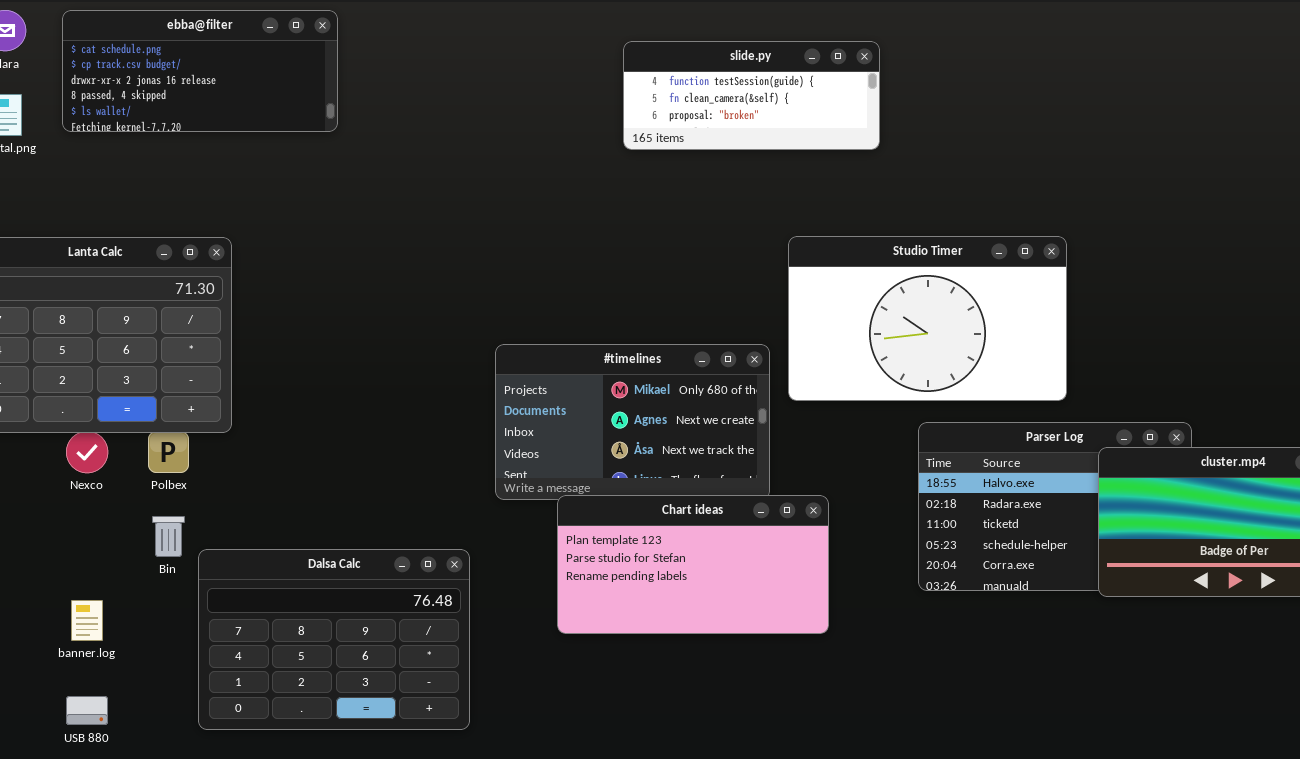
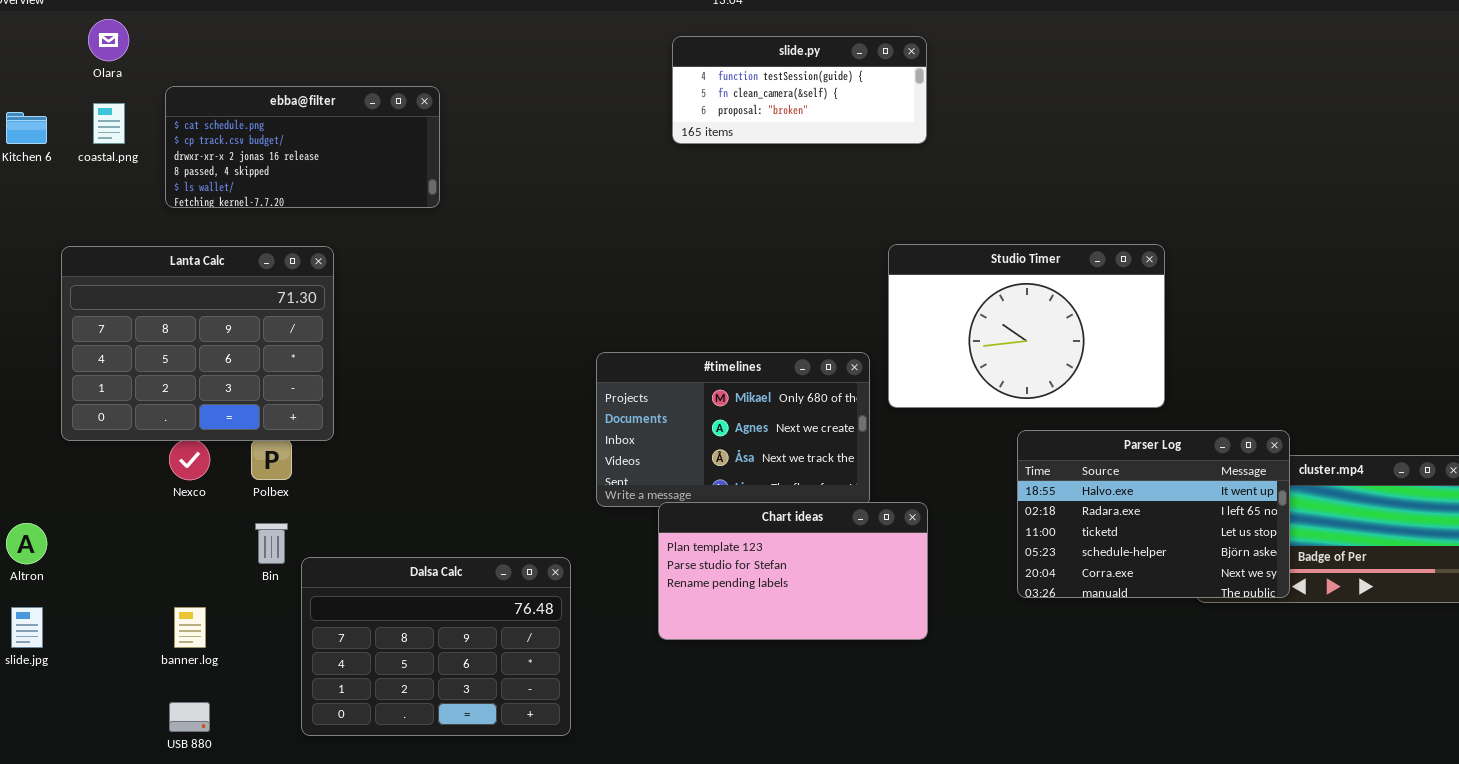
ebba@filter: [62,10,338,132] -> [165,86,440,208], moved
slide.py: [623,41,880,150] -> [672,36,927,144], moved
Parser Log: [918,422,1192,591] -> [1017,430,1290,598], raised

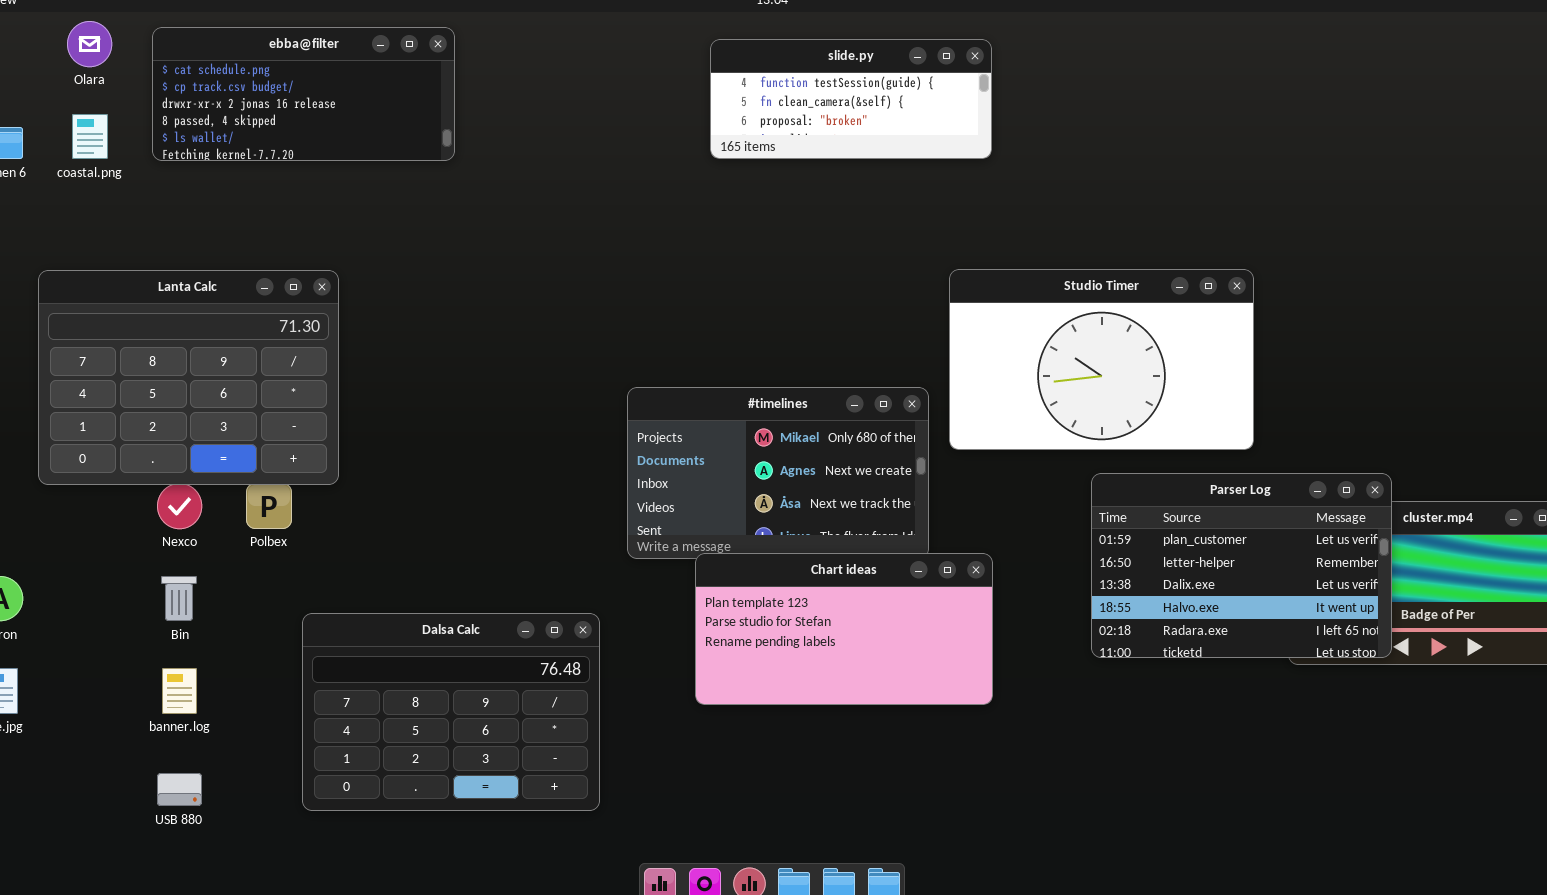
ebba@filter: [165,86,440,208] -> [152,27,455,161], moved
Parser Log: [1017,430,1290,598] -> [1091,473,1392,658], scrolled up 3 rows
Bin: [255,523,288,564] -> [161,576,197,621], moved

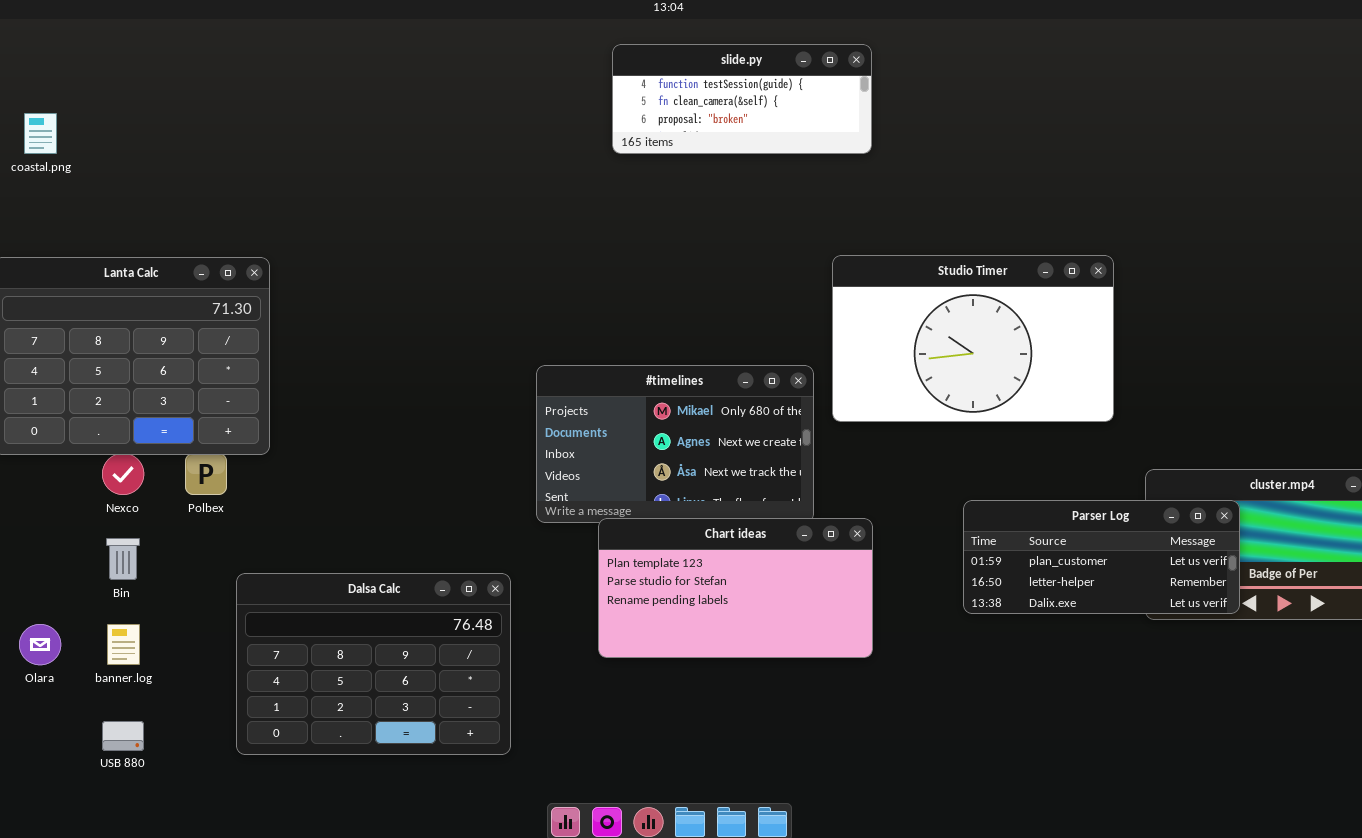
Olara: [67,21,112,67] -> [19,624,61,665], moved
ebba@filter: [152,27,455,161] -> none, closed
Parser Log: [1091,473,1392,658] -> [963,500,1240,614], resized

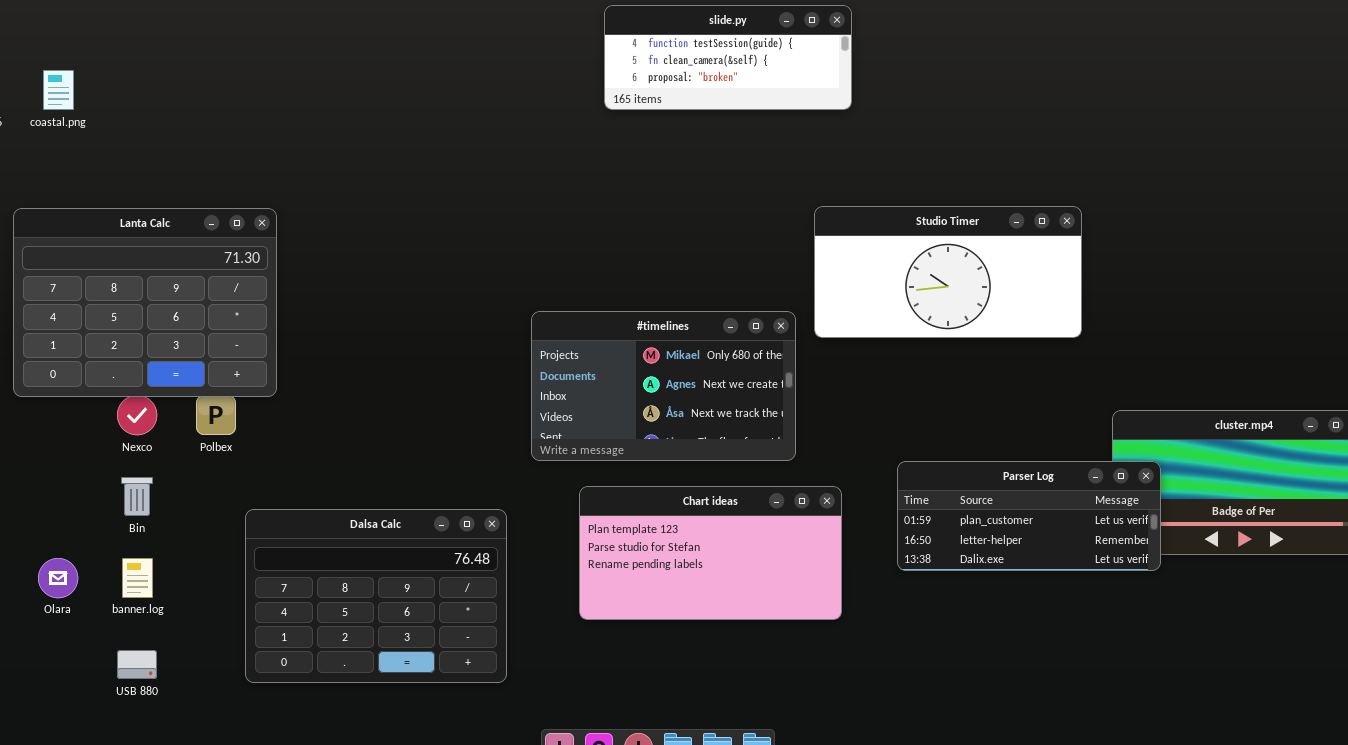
Studio Timer: [832,255,1114,422] -> [814,206,1082,338], resized
Parser Log: [963,500,1240,614] -> [897,461,1161,571], moved
Chart ideas: [598,518,873,658] -> [579,486,842,620], moved

